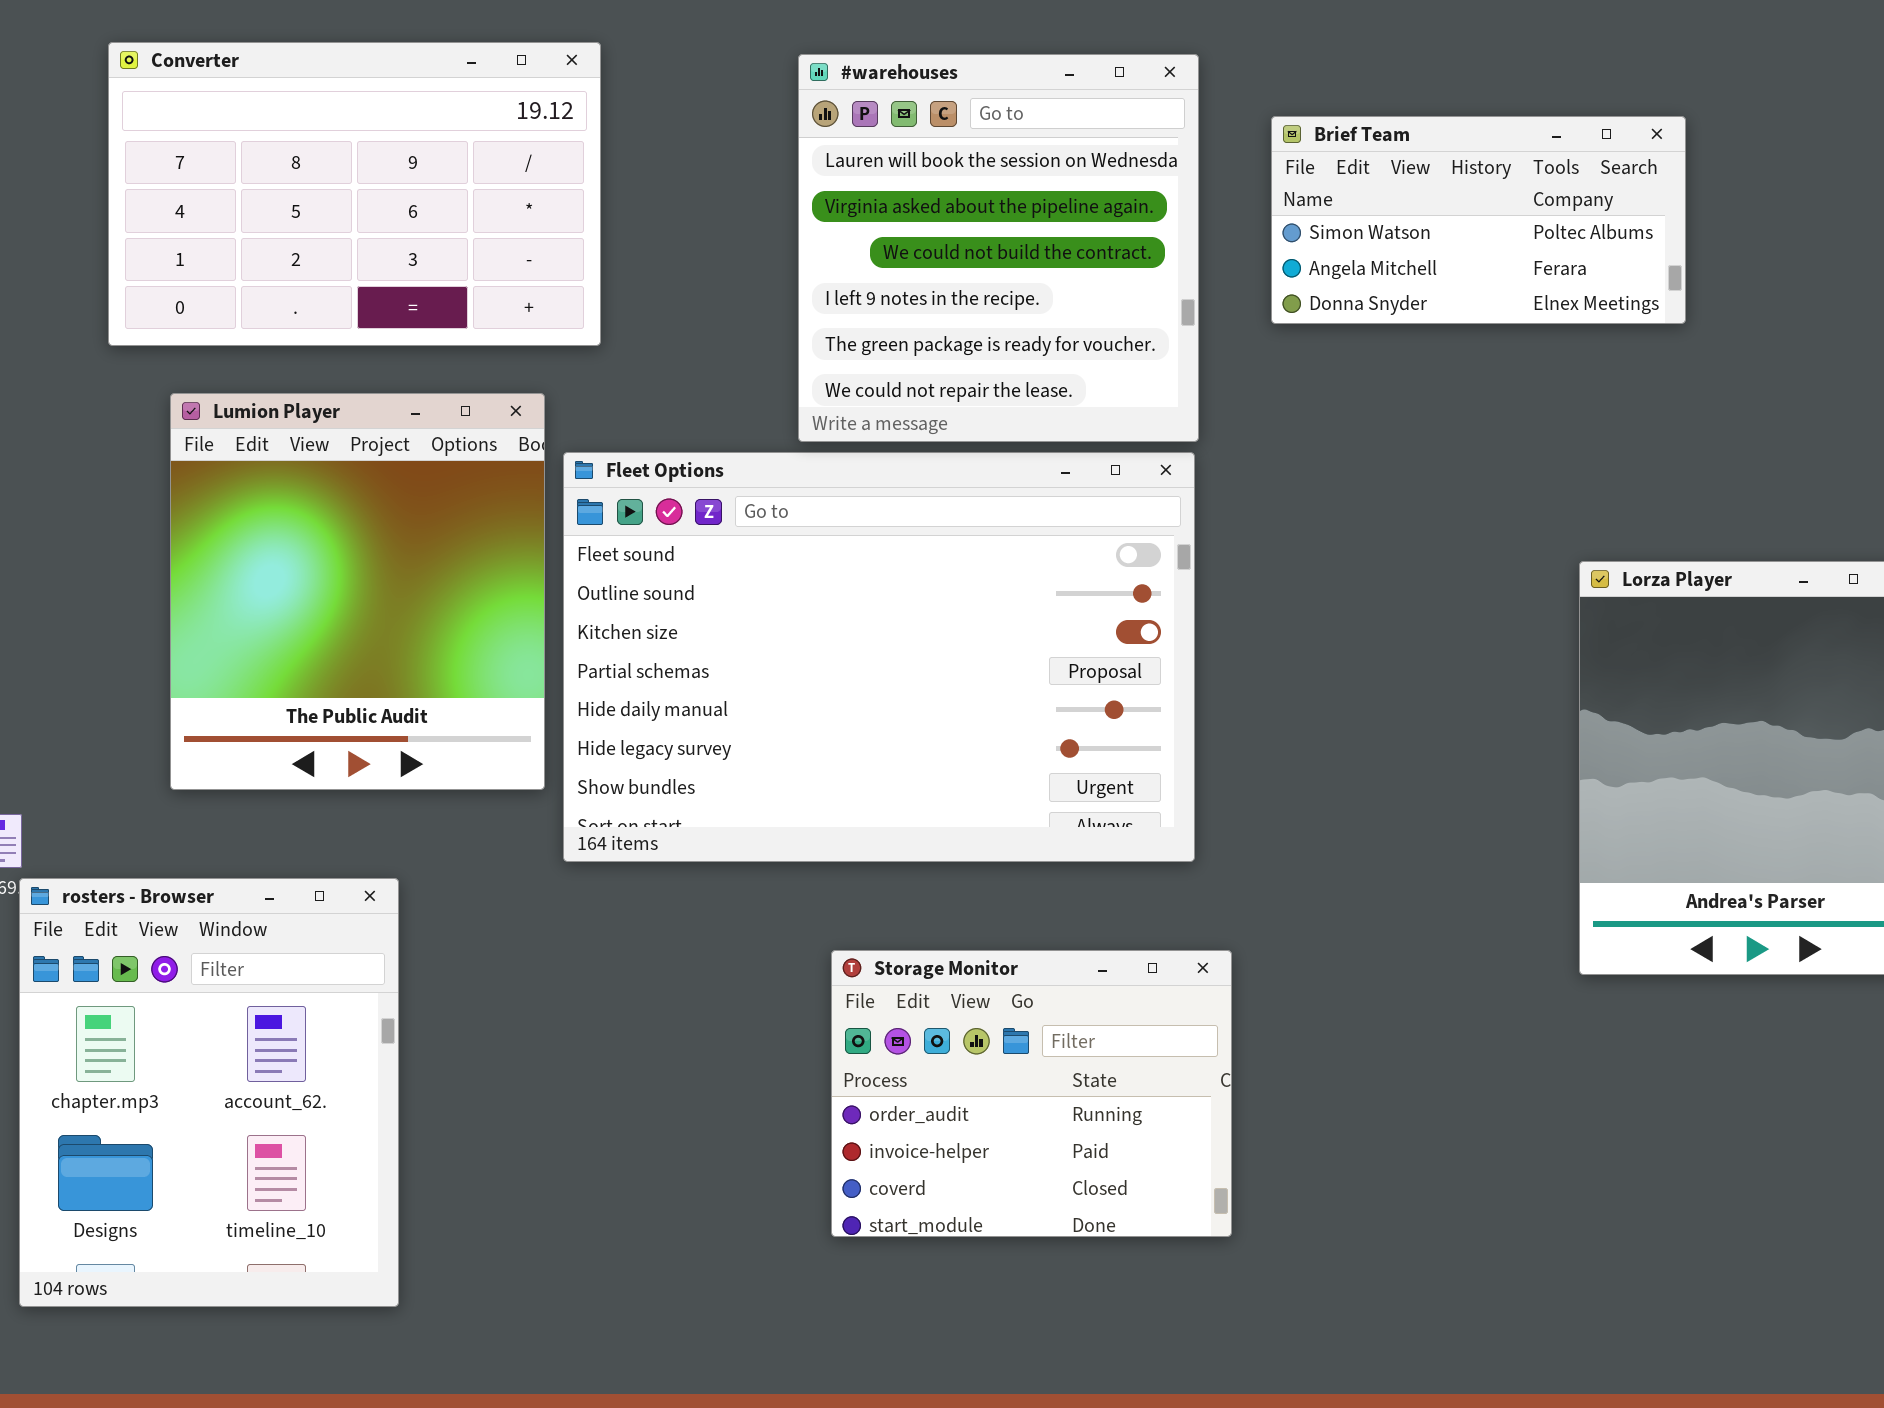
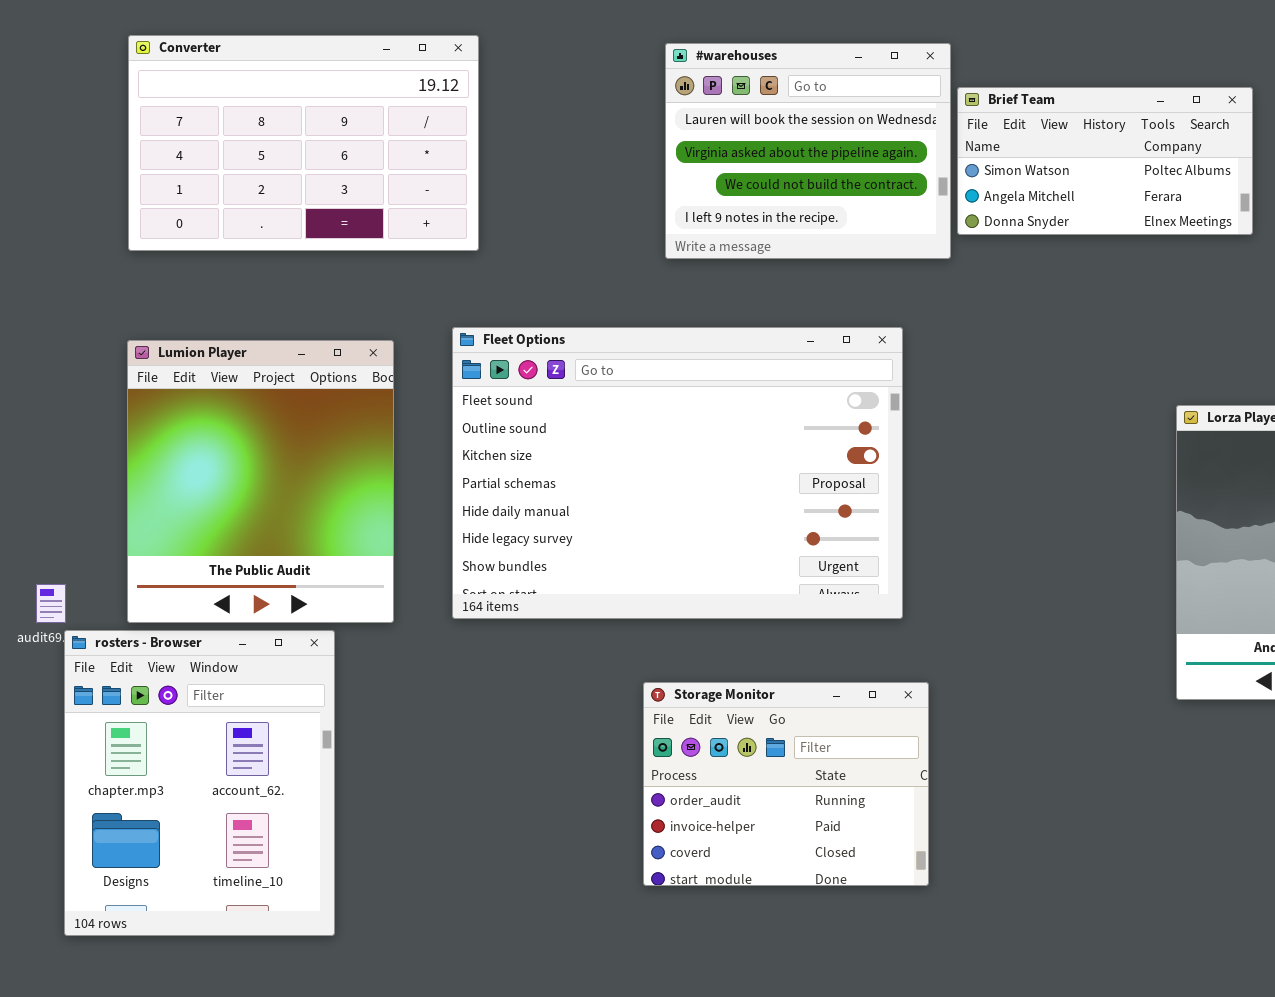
#warehouses: [798,54,1199,442] -> [665,43,951,259], moved, resized
Lumion Player: [170,393,545,790] -> [127,340,394,623], moved

